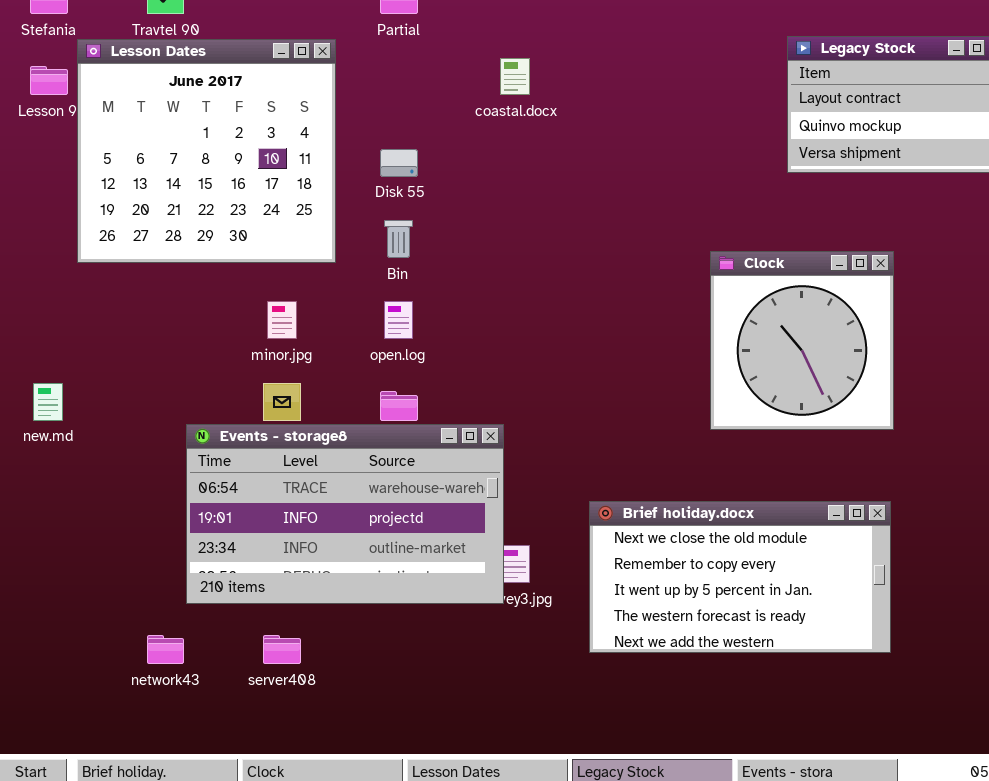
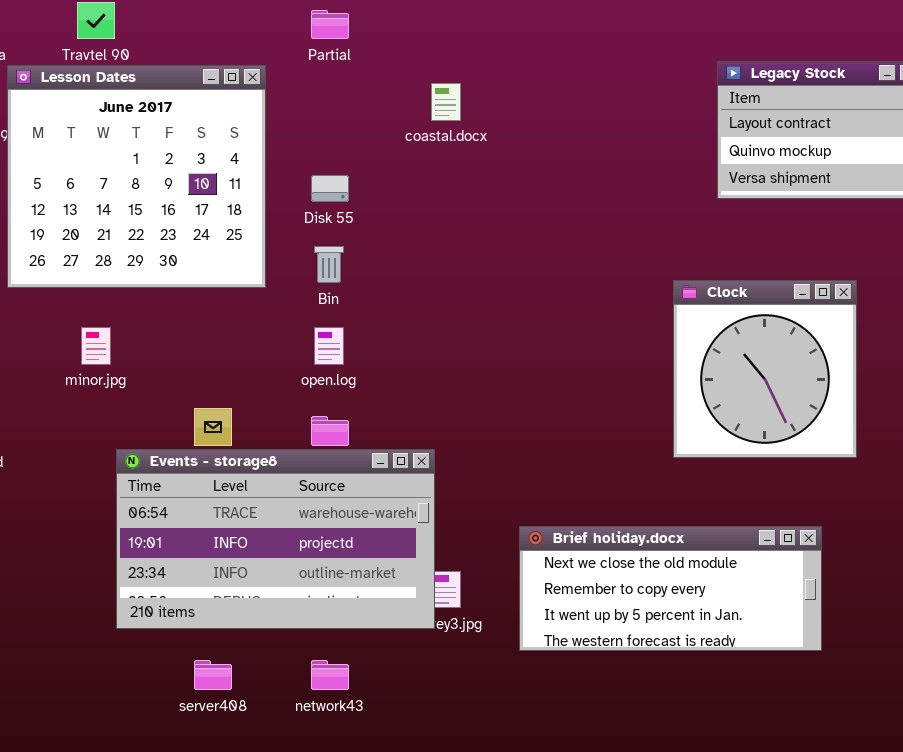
Clock: [710,251,894,430] -> [673,280,857,458], moved
minor.jpg: [267,301,297,339] -> [81,327,111,365], moved
Brief holiday.docx: [589,501,891,653] -> [519,526,822,651], resized
network43: [147,635,184,664] -> [311,660,349,690], moved

